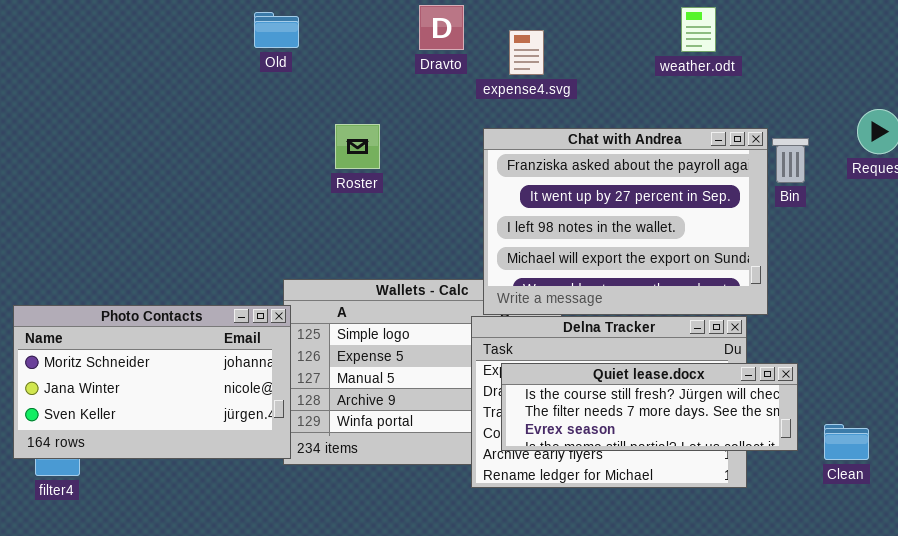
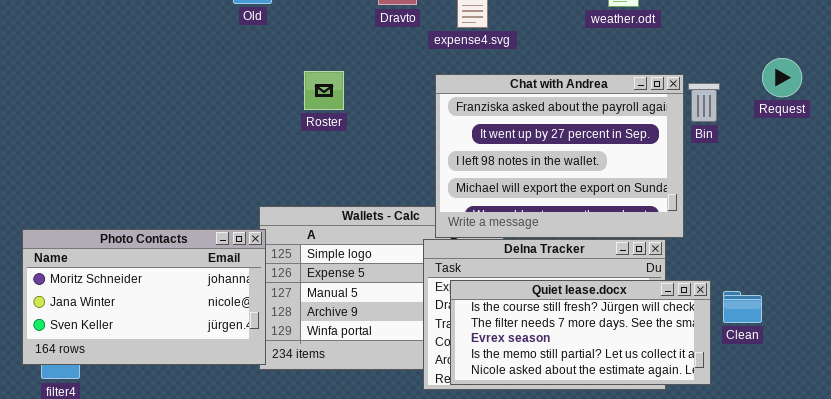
Quiet lease.docx: [501,363,798,451] -> [450,280,711,385], resized
Clean: [824,424,869,460] -> [723,291,762,323], moved

